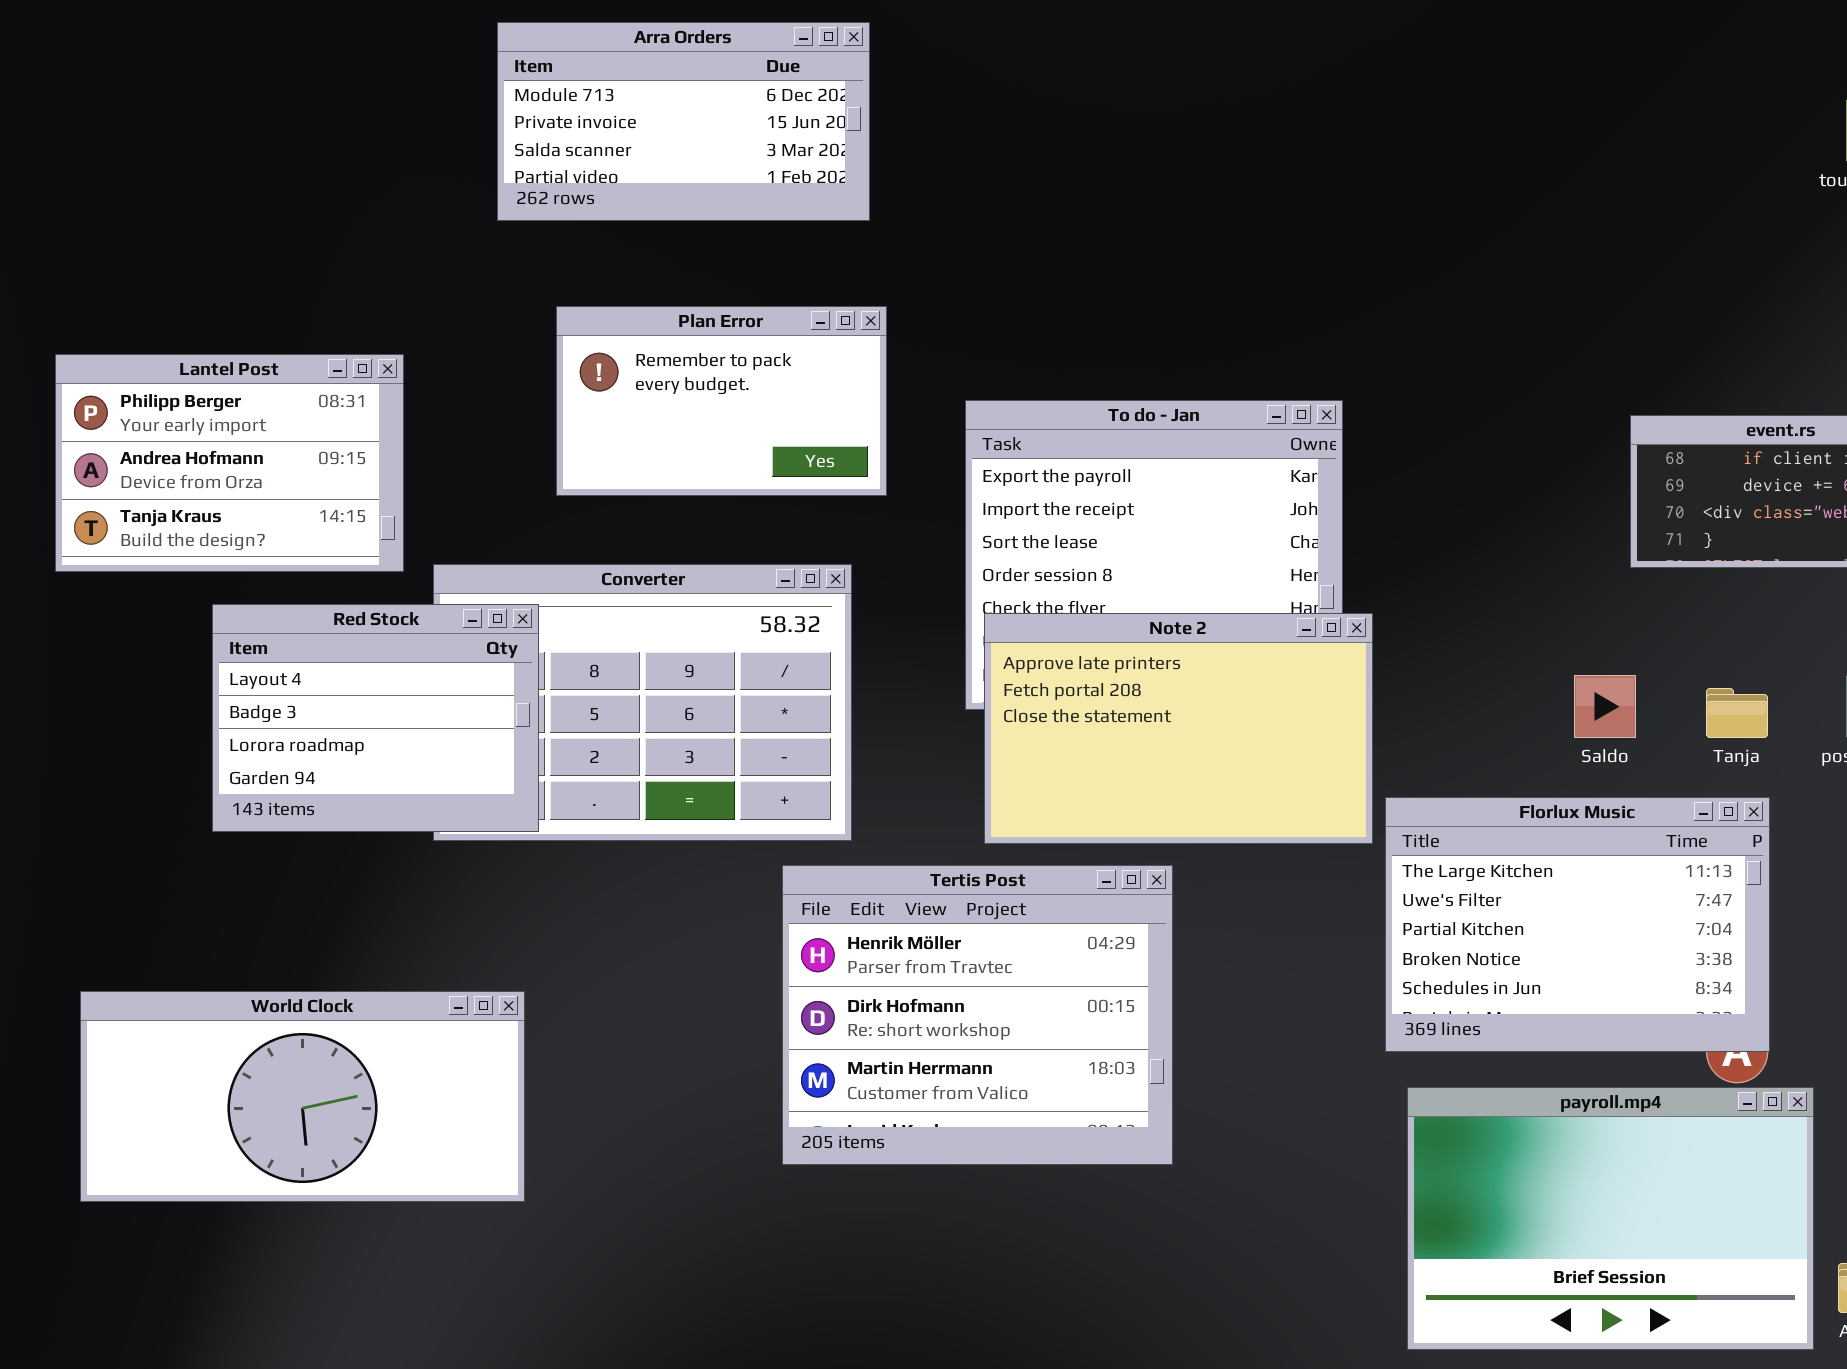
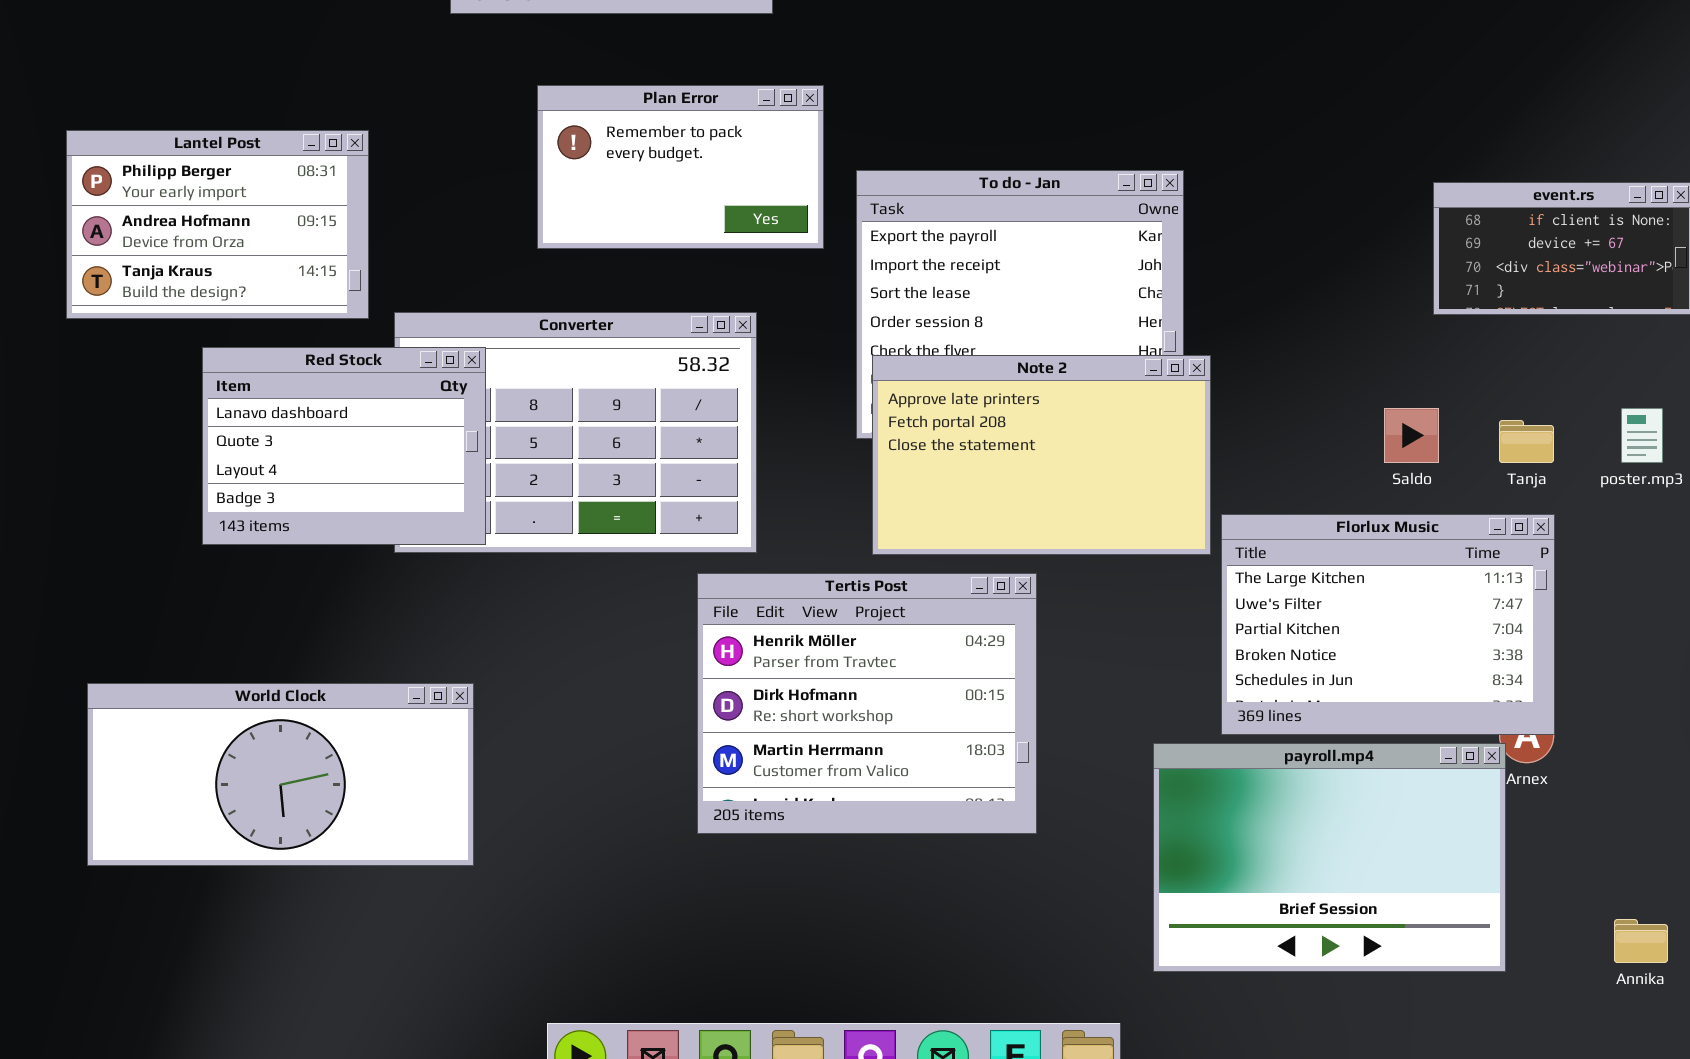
Plan Error: [556,306,887,496] -> [537,85,824,249], moved
Red Stock: [212,604,539,832] -> [202,347,486,545], scrolled up 2 rows
payroll.mp4: [1407,1087,1814,1350] -> [1153,743,1506,972], moved

